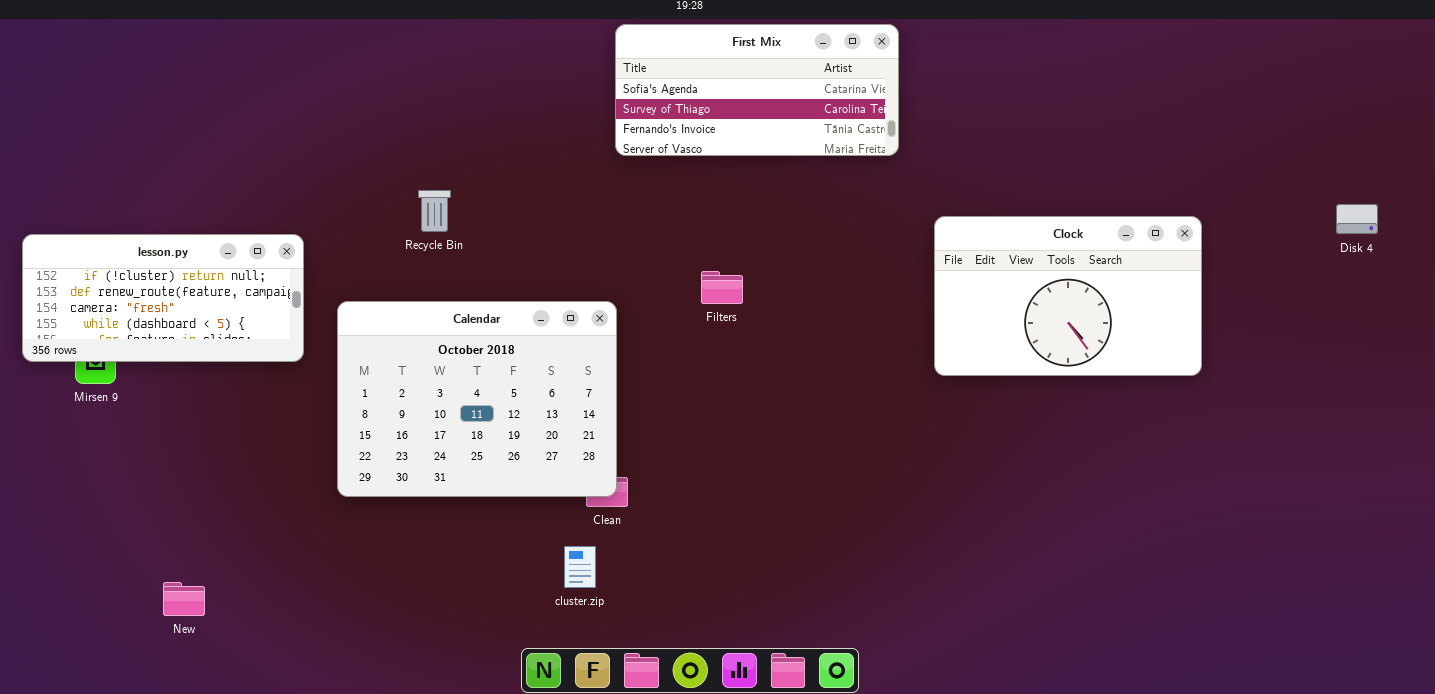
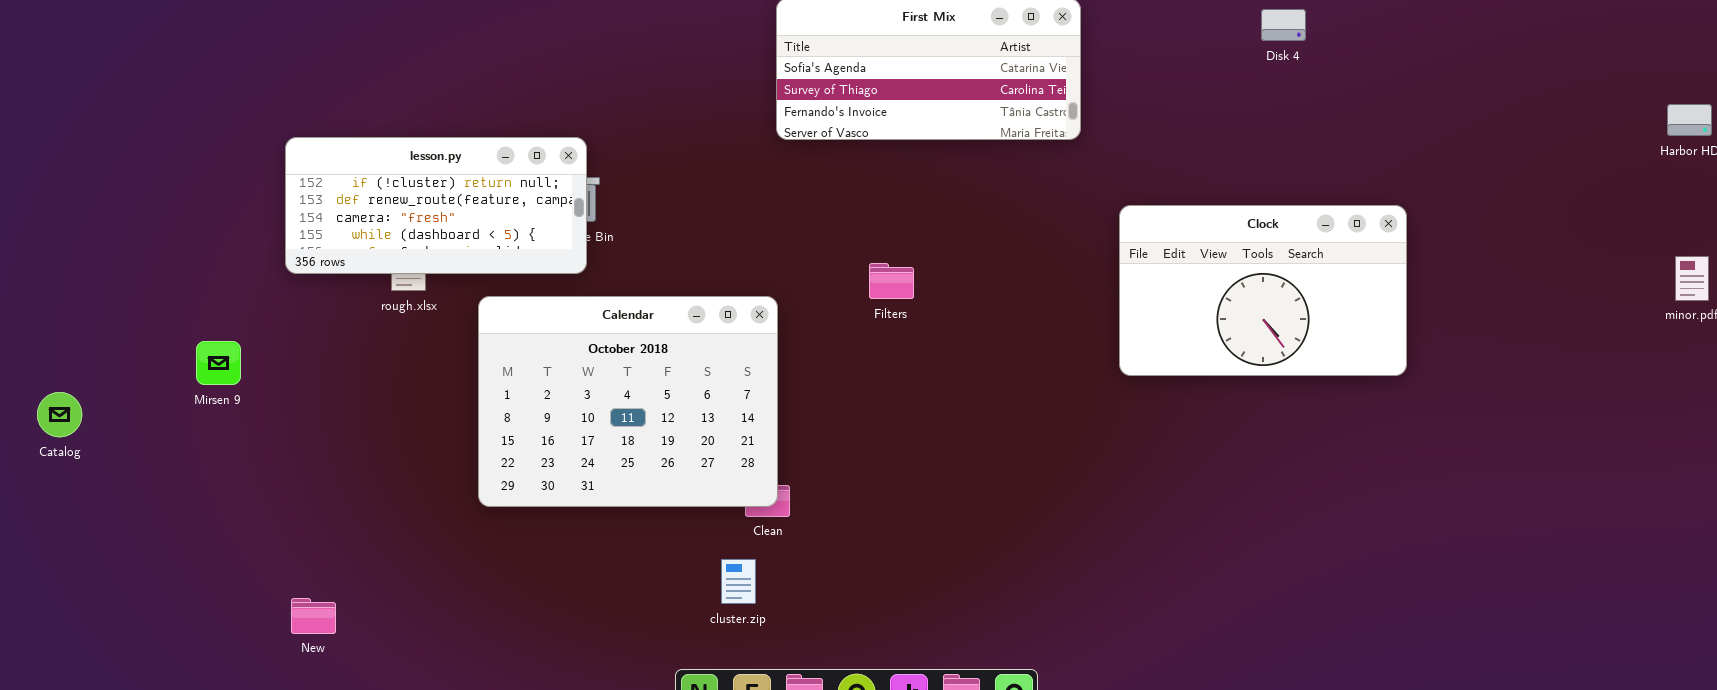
Disk 4: [1336,204,1378,234] -> [1261,9,1306,41], moved
lesson.py: [22,234,304,362] -> [285,137,587,274], moved

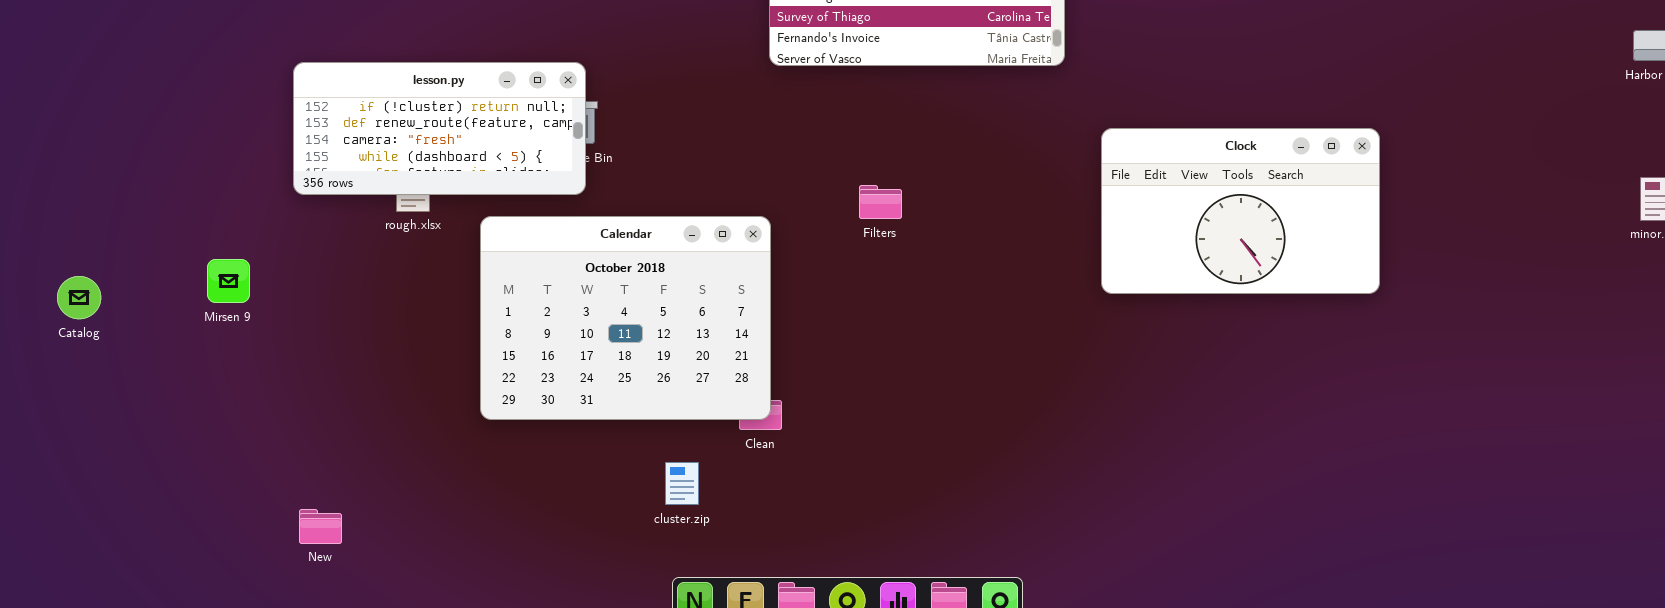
Catalog: [37,392,82,437] -> [57,276,101,319], moved
cluster.zip: [721,559,756,604] -> [665,462,699,505], moved

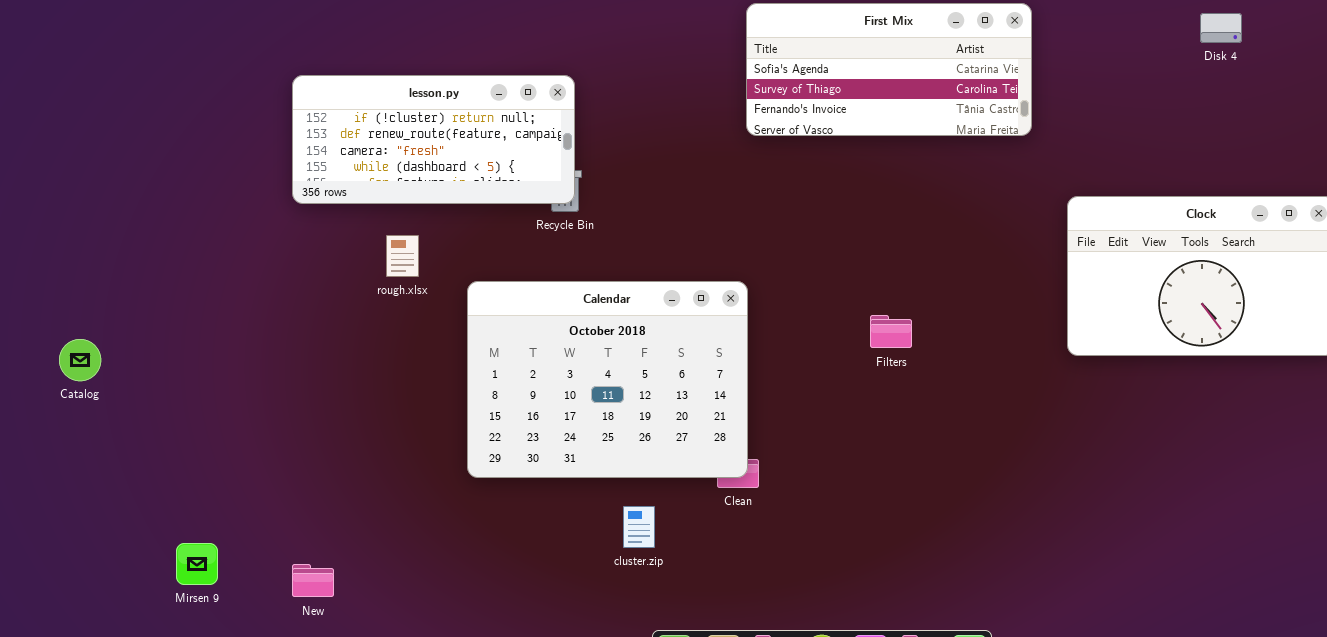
lesson.py: [293,62,586,195] -> [292,75,575,204], moved
Filters: [859,185,902,219] -> [870,315,912,348], moved
Mirsen 9: [207,259,250,303] -> [176,543,218,585], moved
cluster.zip: [665,462,699,505] -> [623,506,655,548], moved

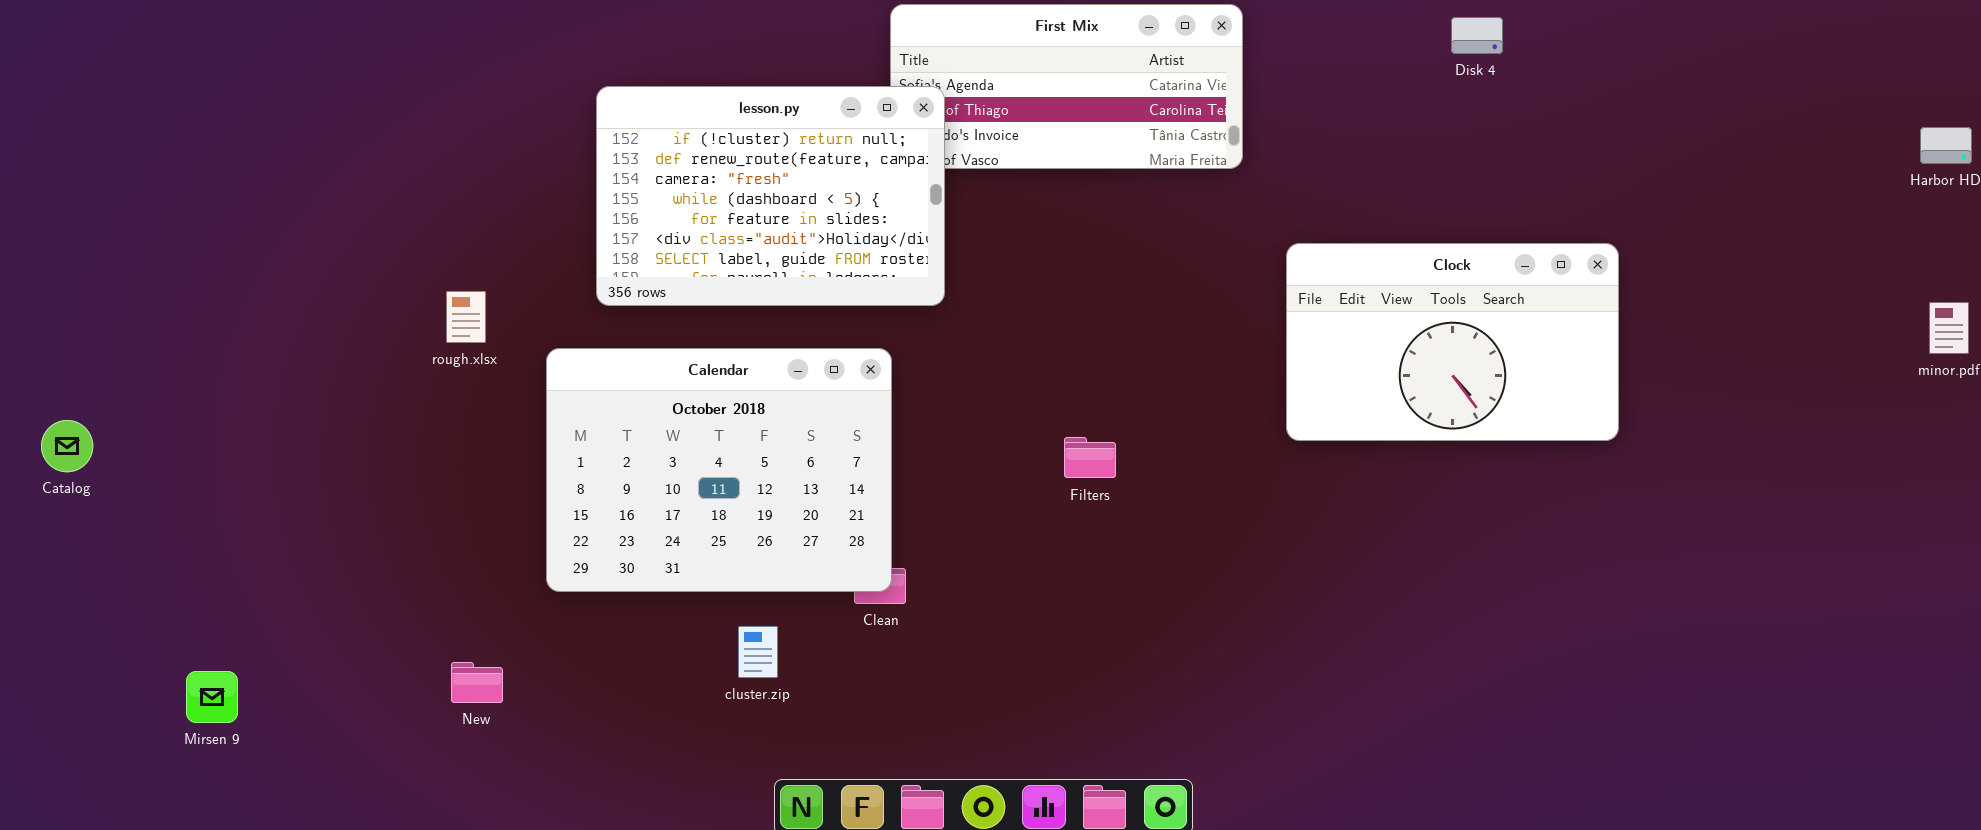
lesson.py: [292,75,575,204] -> [596,86,945,306], moved, resized
Filters: [870,315,912,348] -> [1064,437,1116,478], moved
New: [292,564,334,597] -> [451,662,503,703], moved

